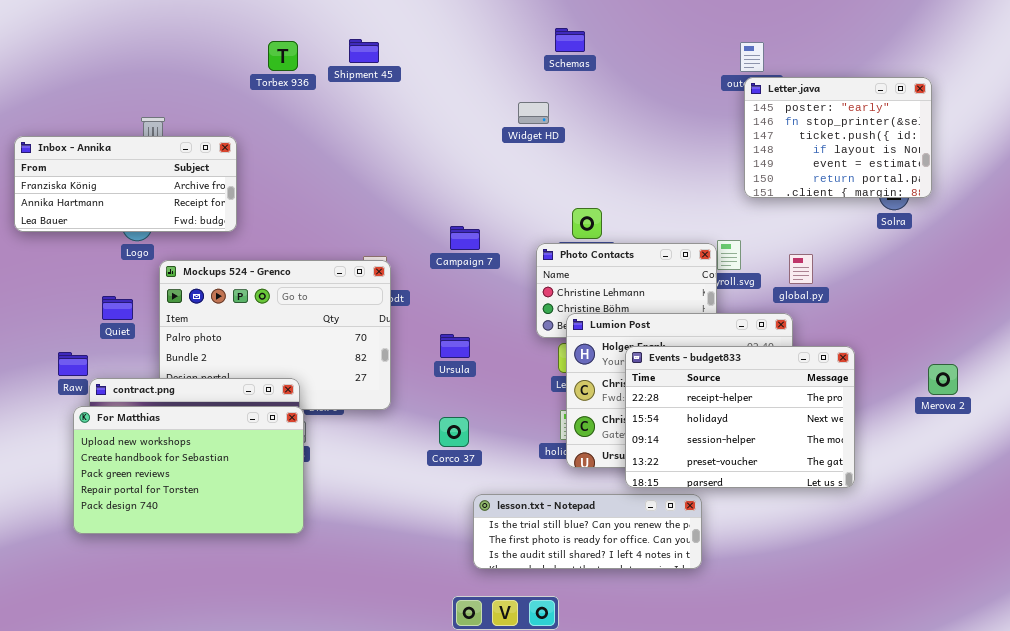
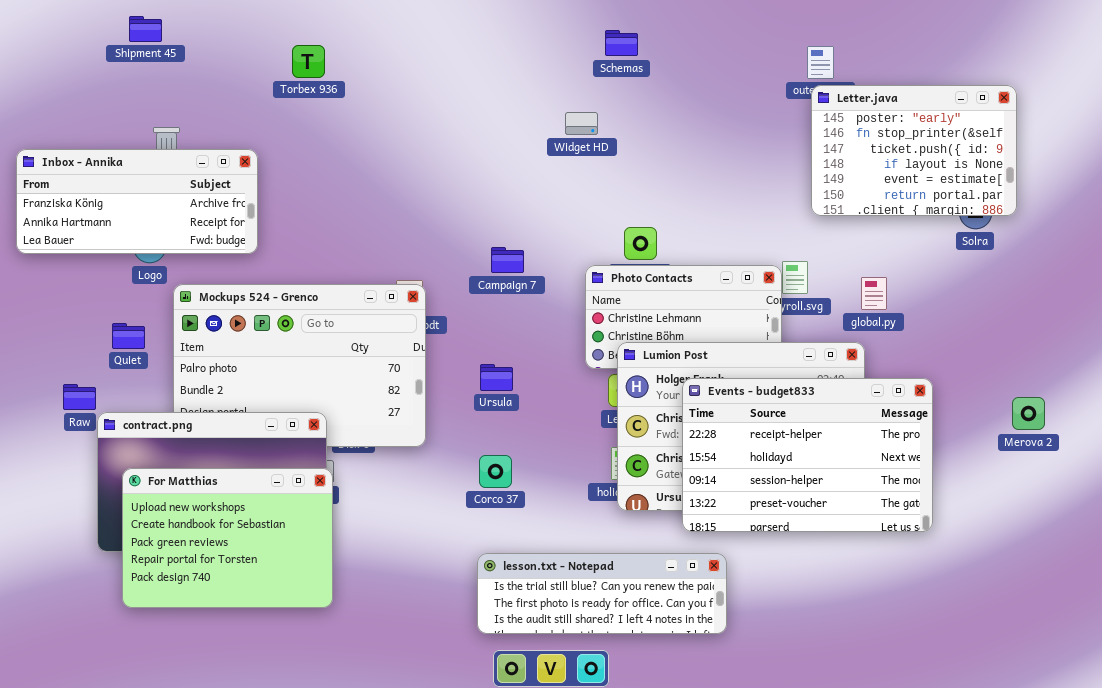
Shipment 45: [349,39,379,63] -> [129,16,162,42], moved
For Matthias: [73,406,304,534] -> [122,468,333,608], moved, resized
lesson.txt - Notepad: [473,494,702,569] -> [477,553,727,634], moved

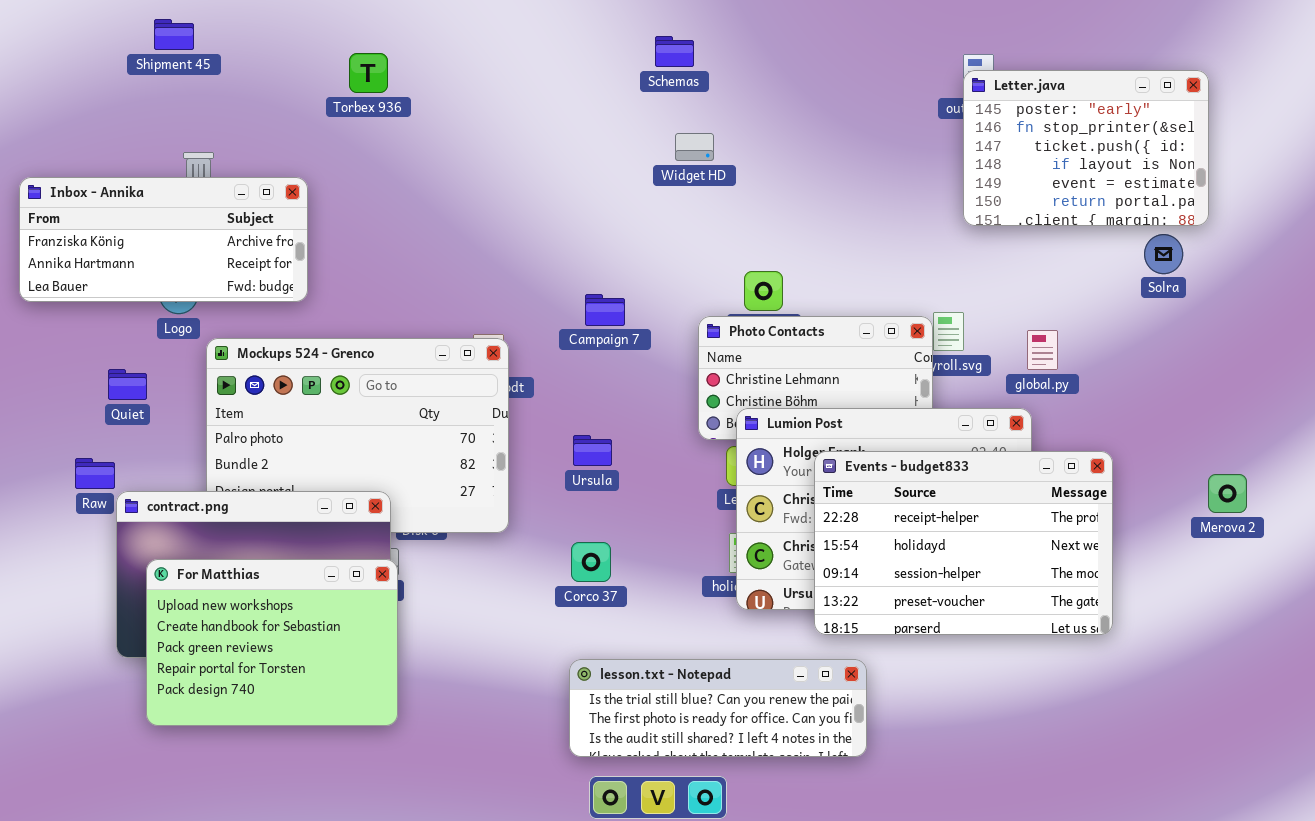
Schemas: [605,30,638,56] -> [655,36,694,67], moved
Letter.java: [811,85,1017,216] -> [963,70,1209,226], moved
Quiet: [112,323,145,349] -> [108,369,147,400], moved

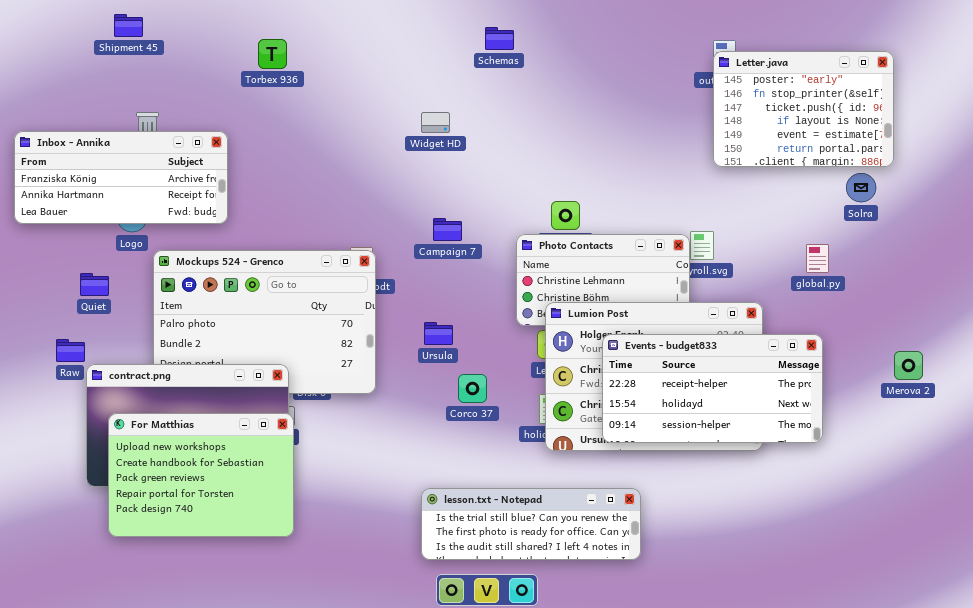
Widget HD: [675,133,714,161] -> [421,112,450,133], moved
global.py: [1027,330,1058,370] -> [806,244,829,273], moved
Events - budget833: [814,451,1113,635] -> [602,334,823,443], resized
Corco 37: [571,542,611,582] -> [458,374,487,403], moved

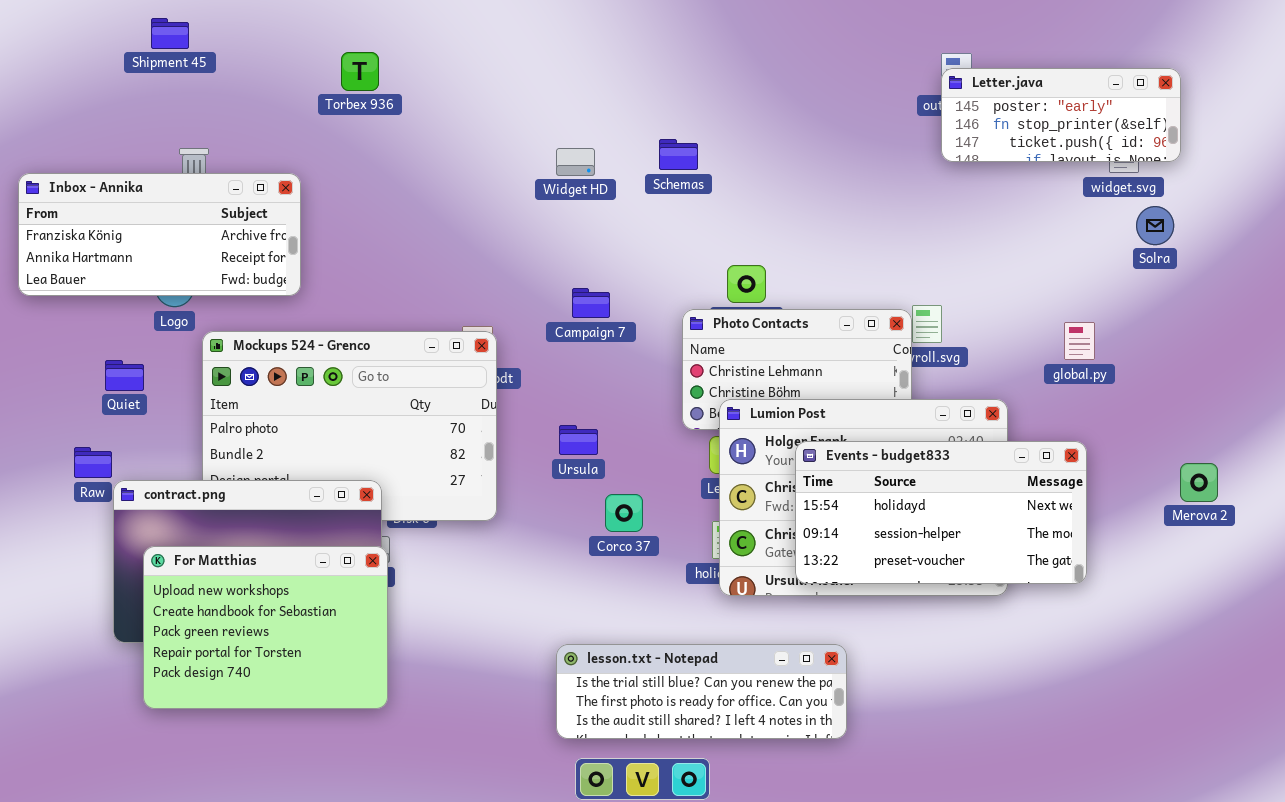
Schemas: [485,27,514,50] -> [659,139,698,170], moved
Letter.java: [713,51,894,167] -> [941,68,1181,162], resized
Solra: [846,173,876,202] -> [1136,206,1174,245], moved
Events - budget833: [602,334,823,443] -> [795,441,1087,584], scrolled down 1 row

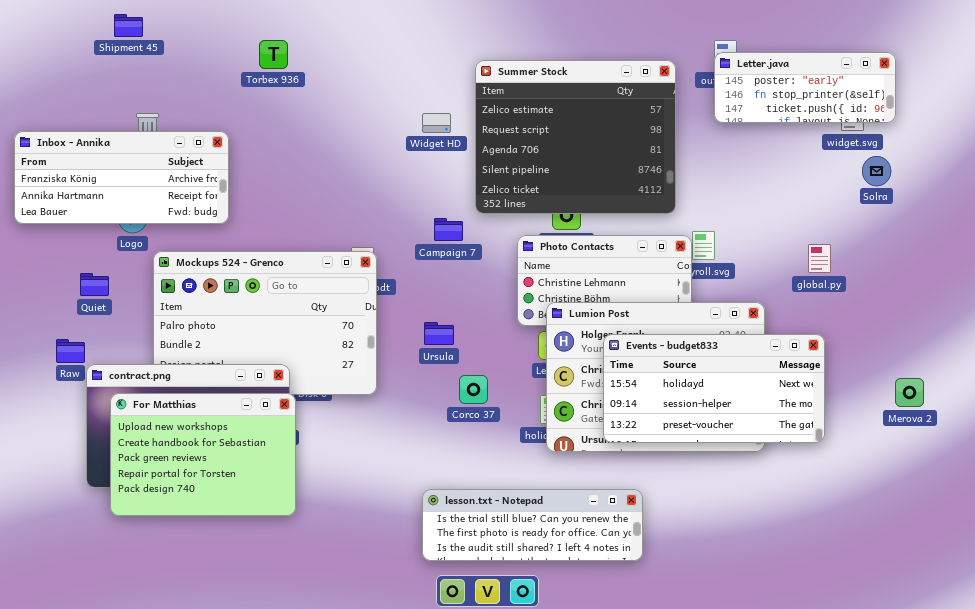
Summer Stock: none -> [475,60,676,214], opened
Merova 2: [1180,463,1218,502] -> [895,378,924,407], moved
For Matthias: [143,546,388,709] -> [110,393,296,516], moved

